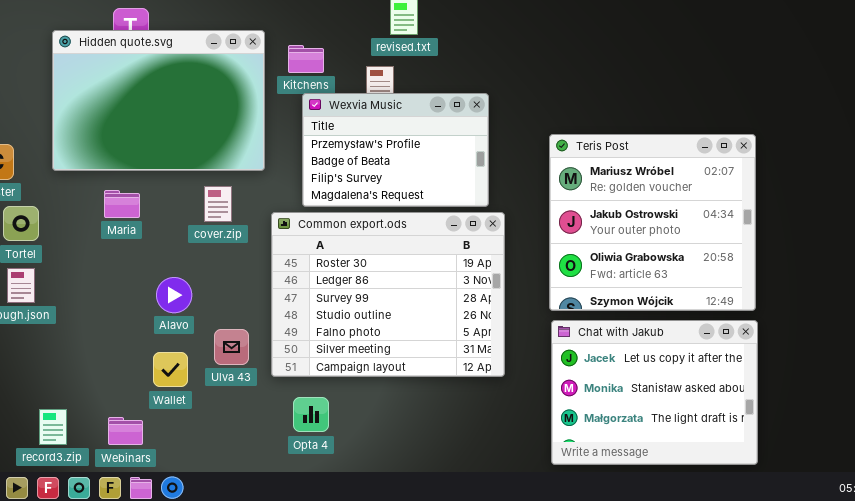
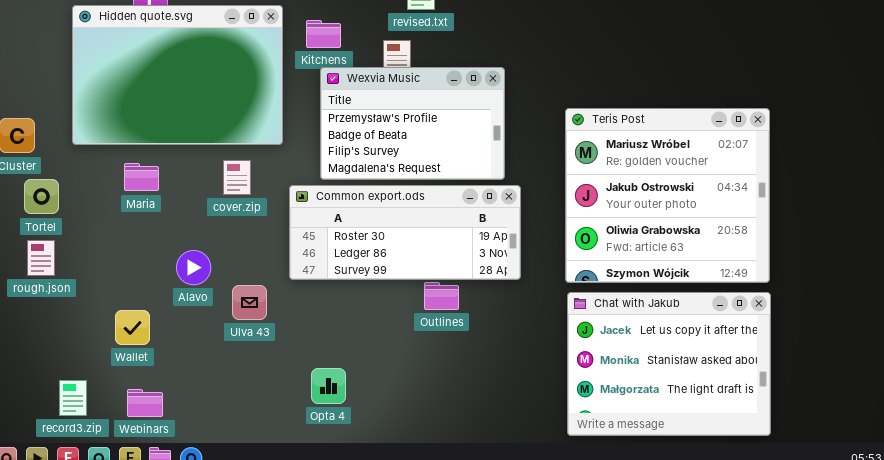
Common export.ods: [271,212,505,377] -> [289,185,521,280], resized
Ulva 43: [214,329,249,365] -> [232,285,267,320], moved
Wallet: [153,352,188,387] -> [115,310,150,345], moved

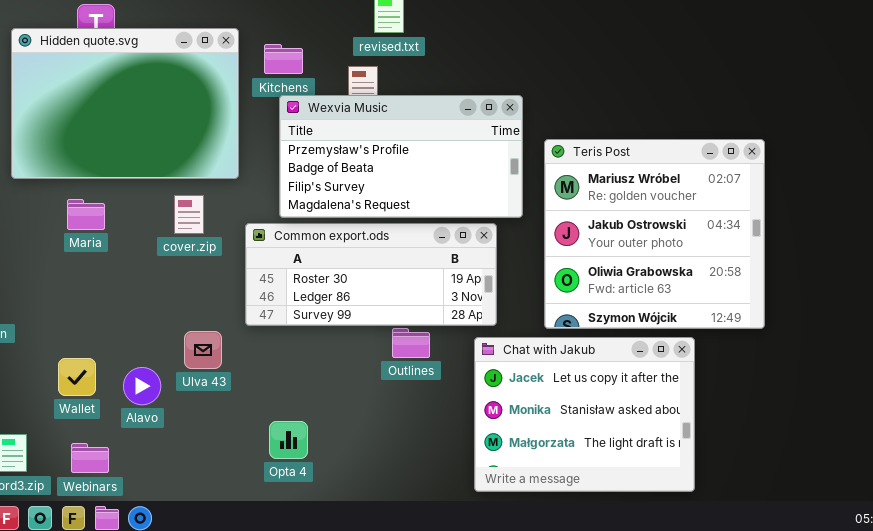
Wexvia Music: [320,67,505,180] -> [279,95,523,218], resized
Alavo: [176,250,211,285] -> [123,367,161,405], moved
Chat with Jakub: [567,292,771,436] -> [474,337,695,492], moved

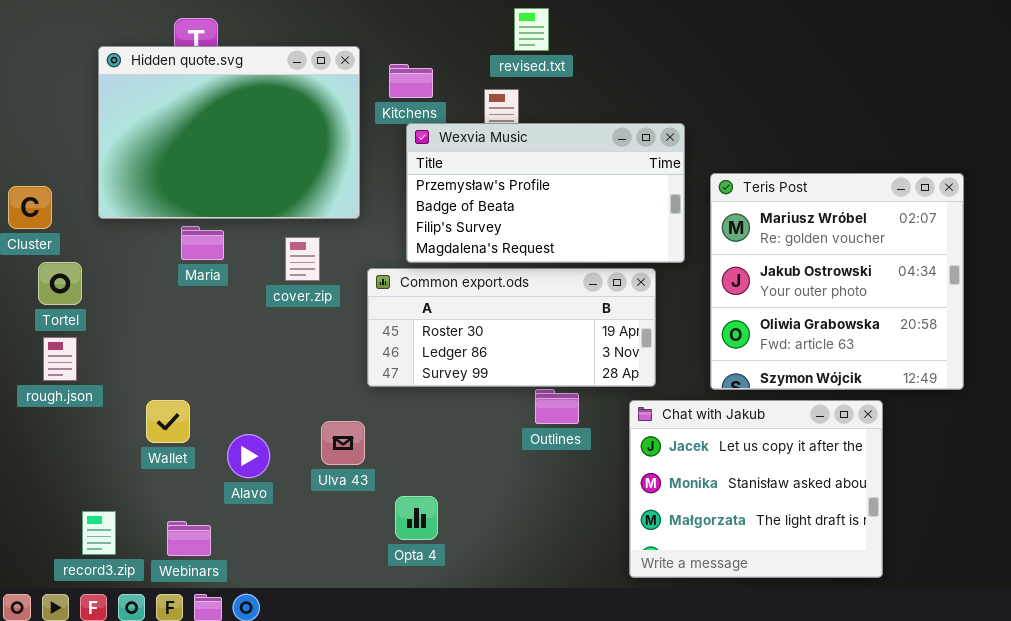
Maria: [67,199,105,230] -> [181,226,224,260], moved
Ulva 43: [184,331,222,369] -> [321,421,365,465], moved
Wallet: [58,358,96,396] -> [146,400,190,443], moved

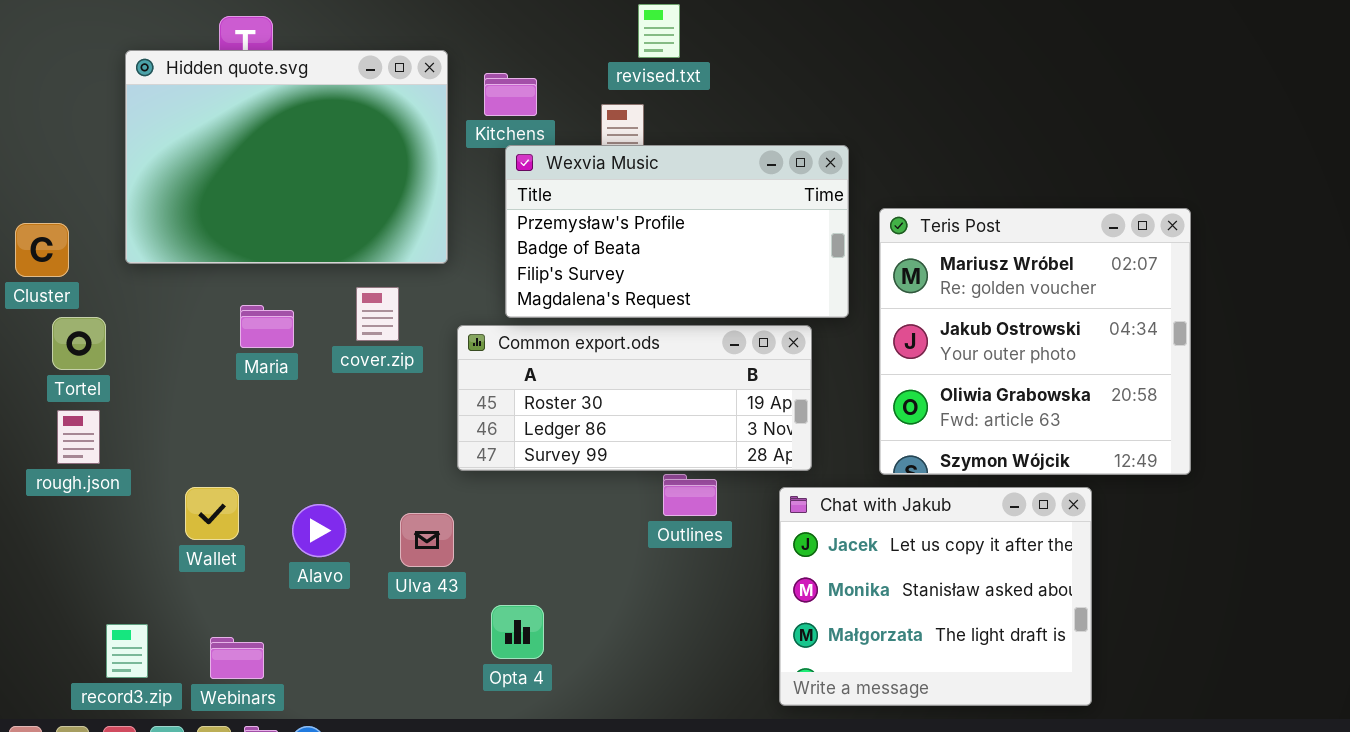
Maria: [181,226,224,260] -> [240,305,294,348], moved
Alavo: [227,434,270,478] -> [292,504,346,557], moved

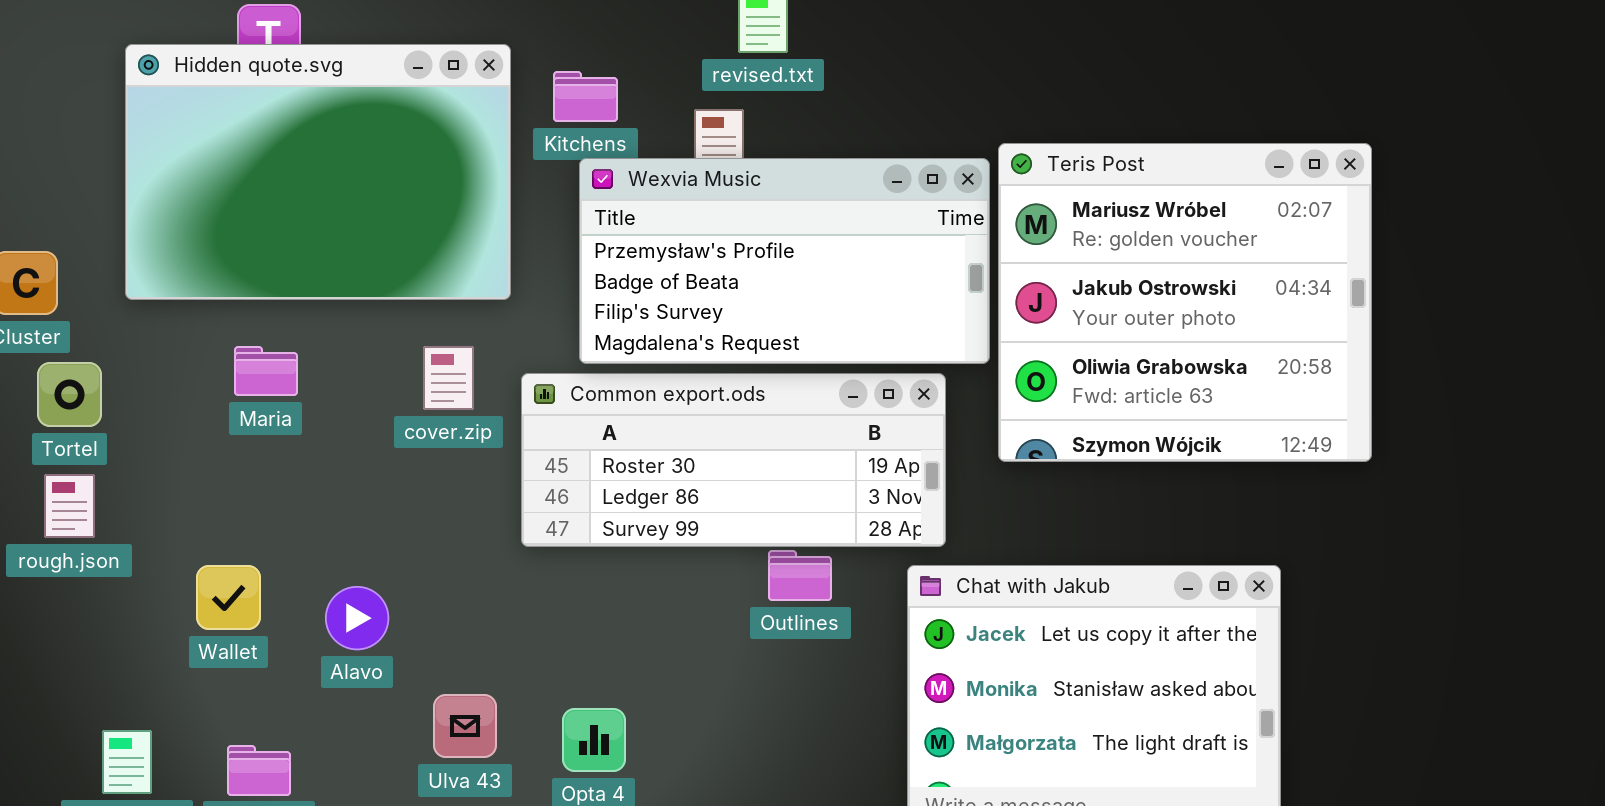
Teris Post: [879,208,1191,475] -> [998,143,1372,462], moved
cover.zip: [356,287,399,341] -> [423,346,474,410], moved
Maria: [240,305,294,348] -> [234,346,298,396], moved
Ulva 43: [400,513,454,567] -> [433,694,497,758], moved

